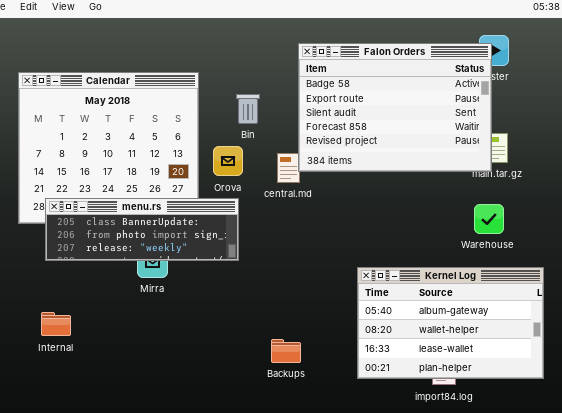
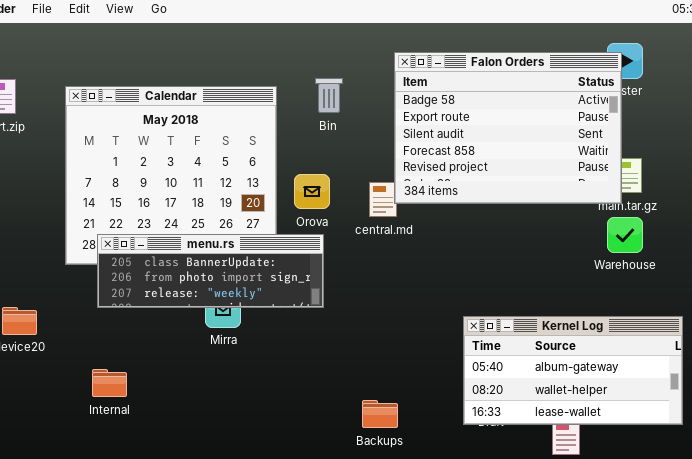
Bin: [236,94,260,124] -> [315,78,343,113], moved
Warehouse: [474,204,504,234] -> [607,217,643,253], moved
Kernel Log: [357,267,544,379] -> [463,316,683,425], resized

